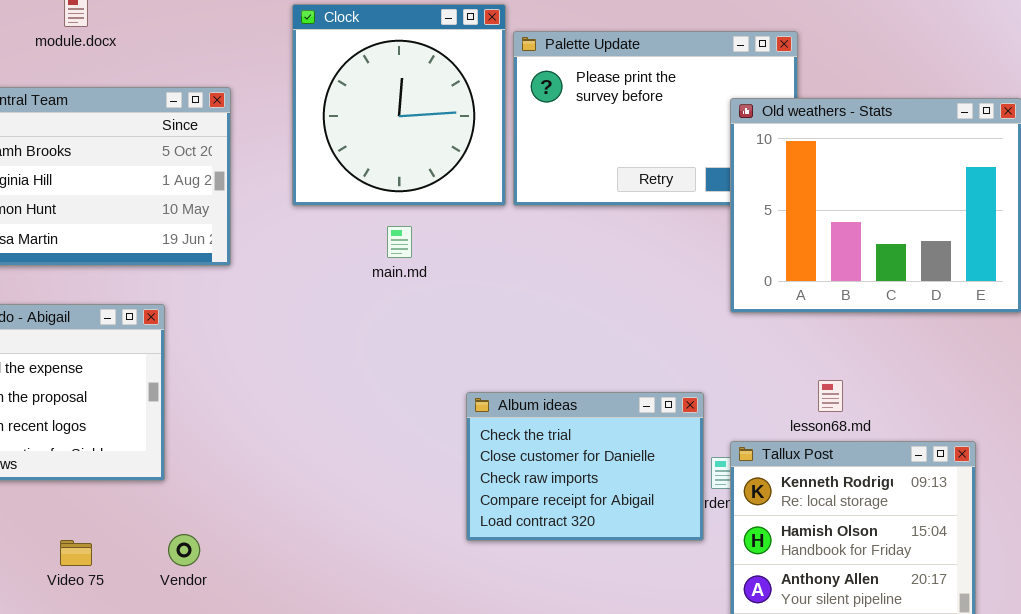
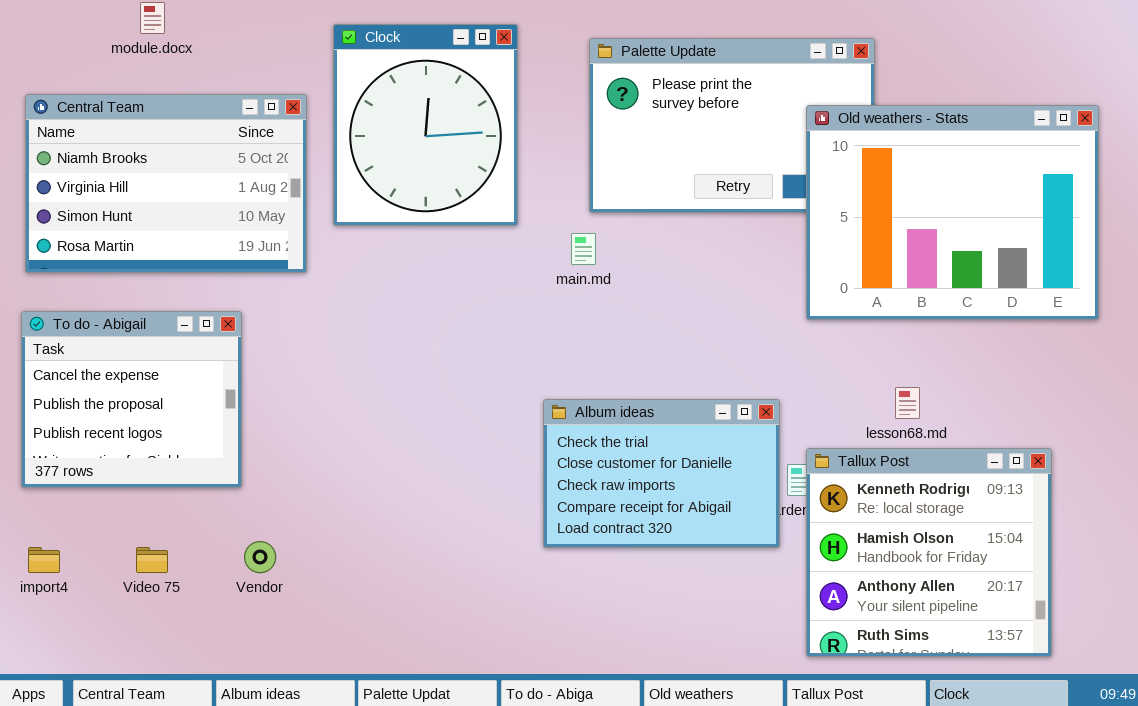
Clock: [292,4,506,206] -> [333,24,518,226], moved, resized
main.md: [387,226,412,258] -> [571,233,596,265], moved

